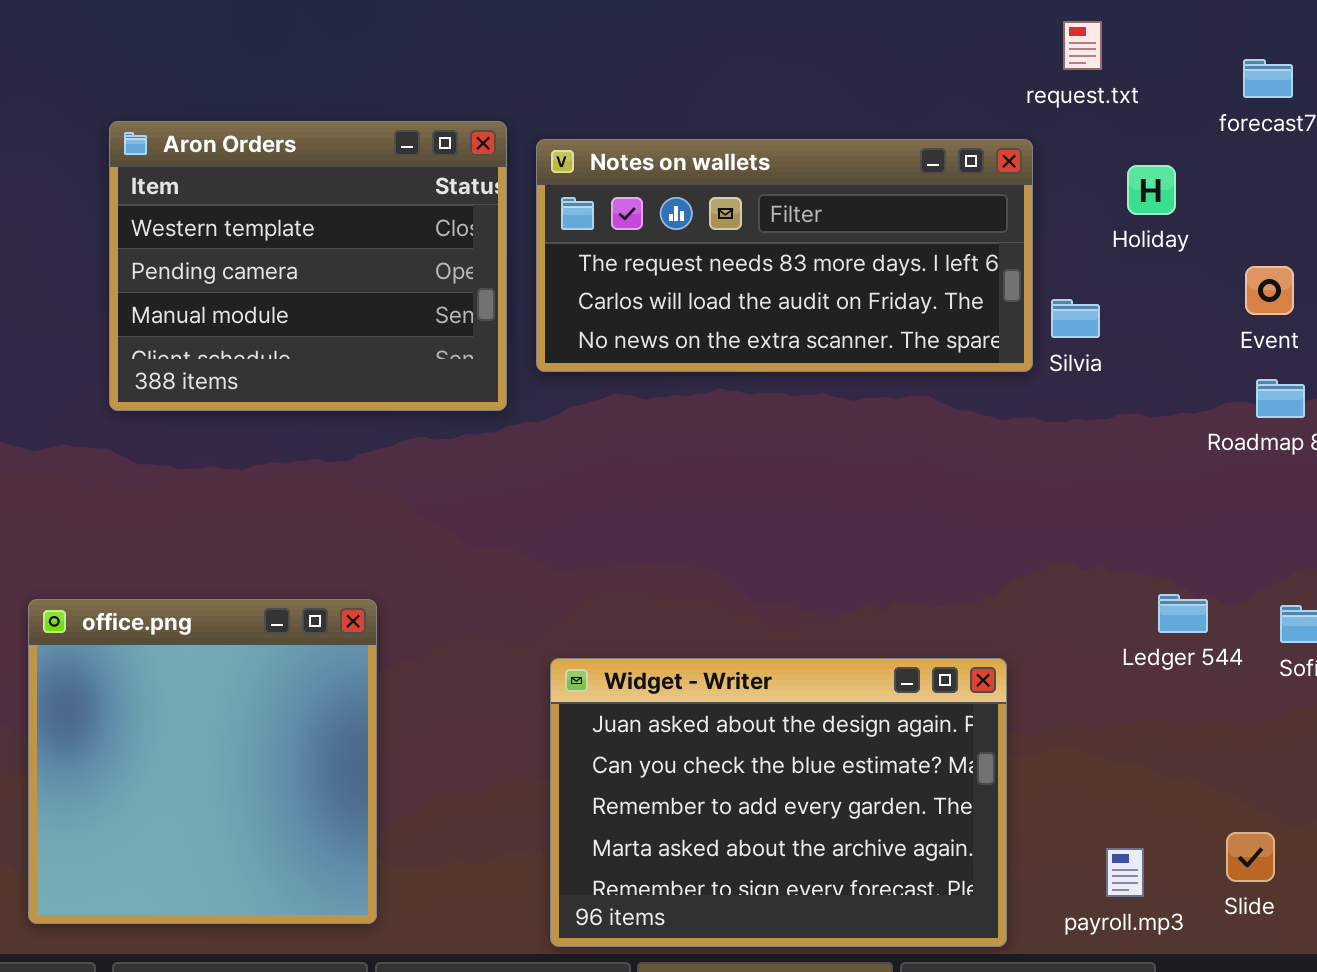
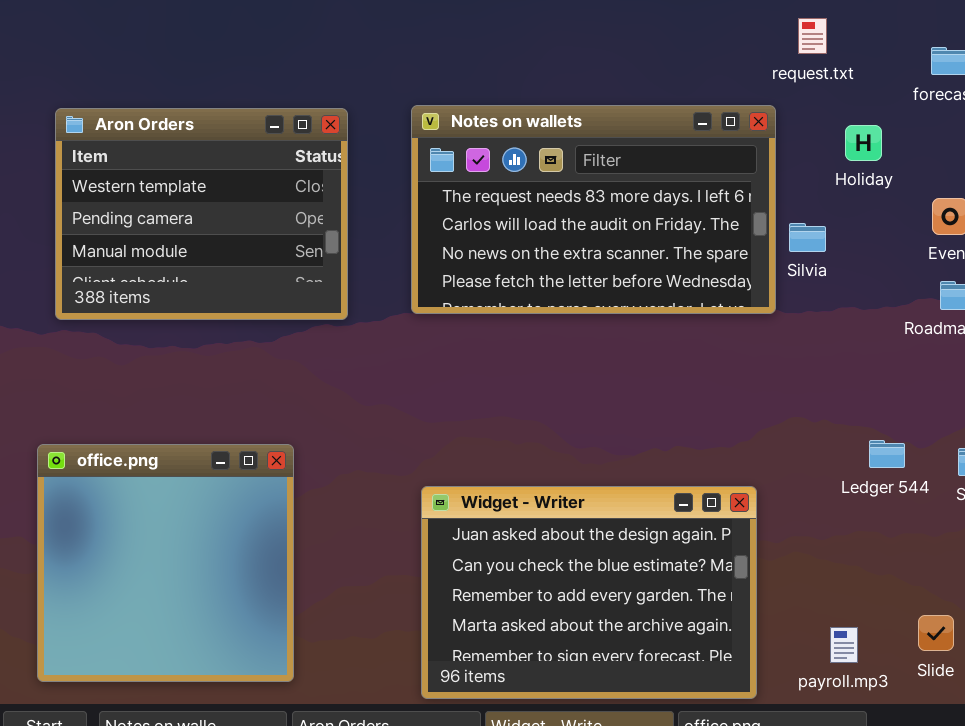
Aron Orders: [109,121,507,411] -> [55,108,348,320], moved
Notes on wallets: [536,139,1033,372] -> [411,105,776,314], resized

